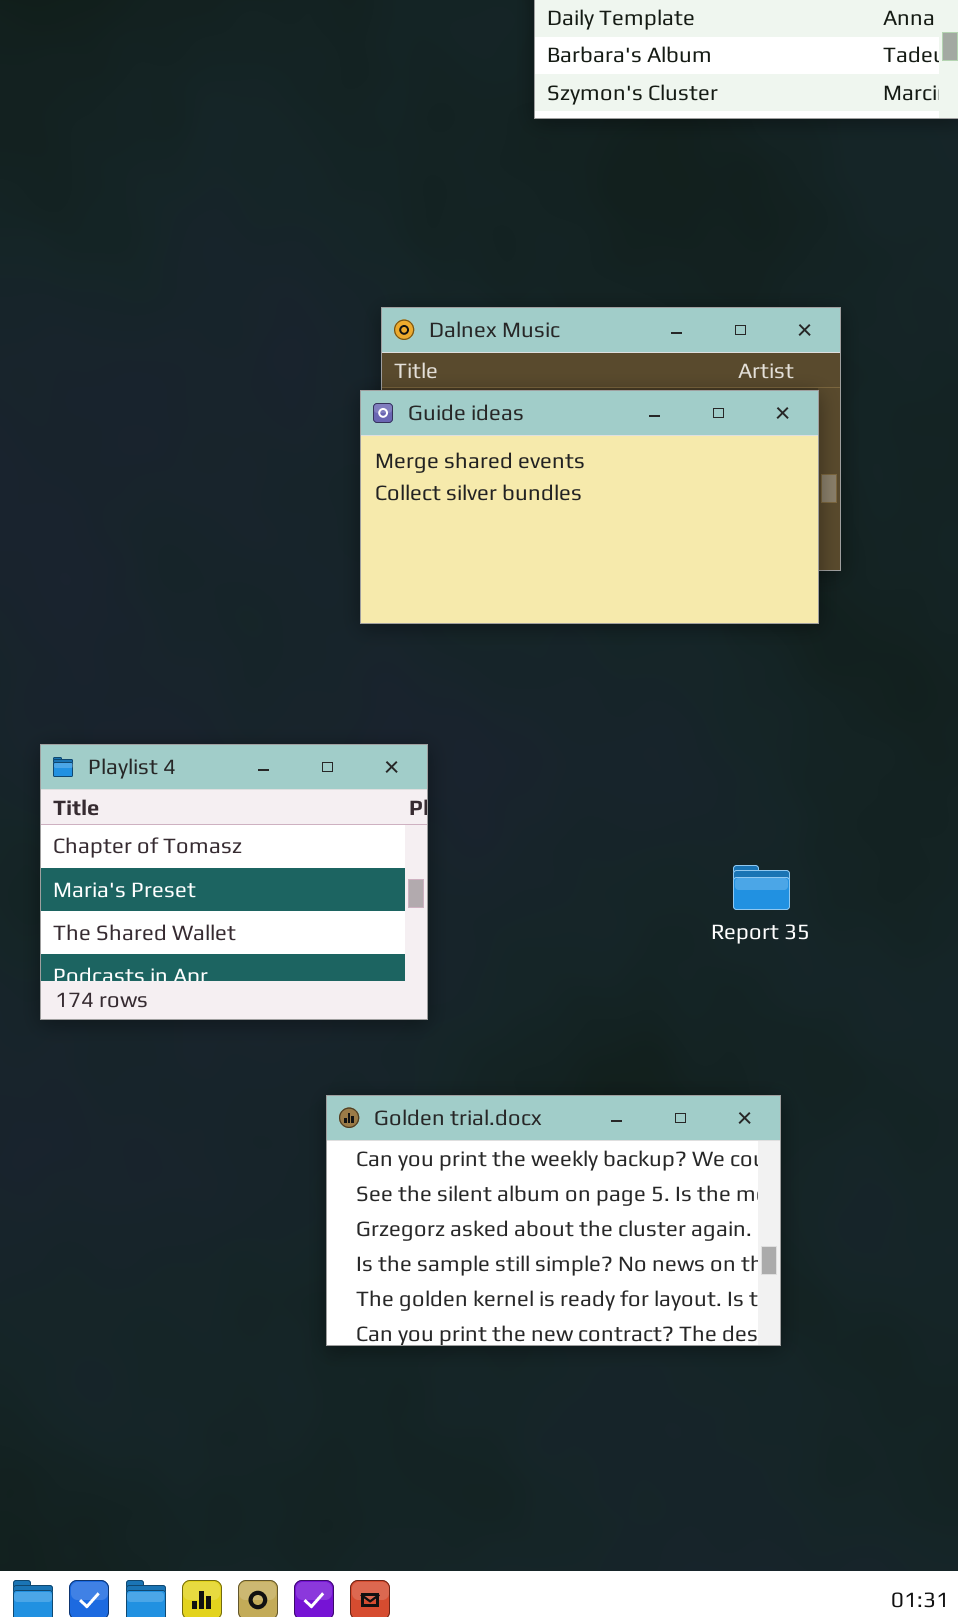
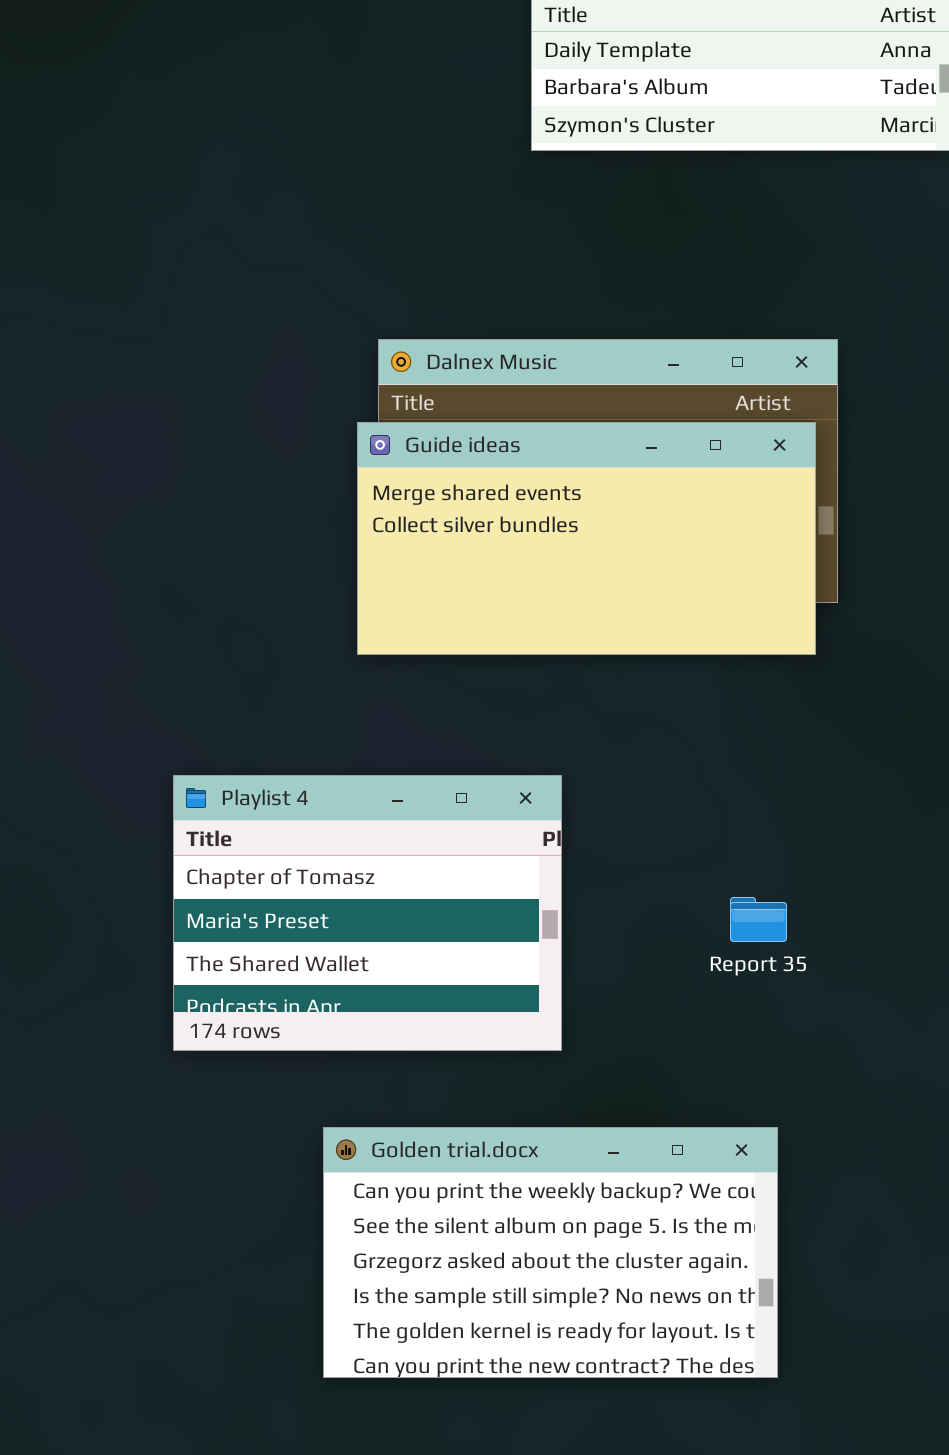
Playlist 4: [40,744,428,1020] -> [173,775,562,1051], moved

